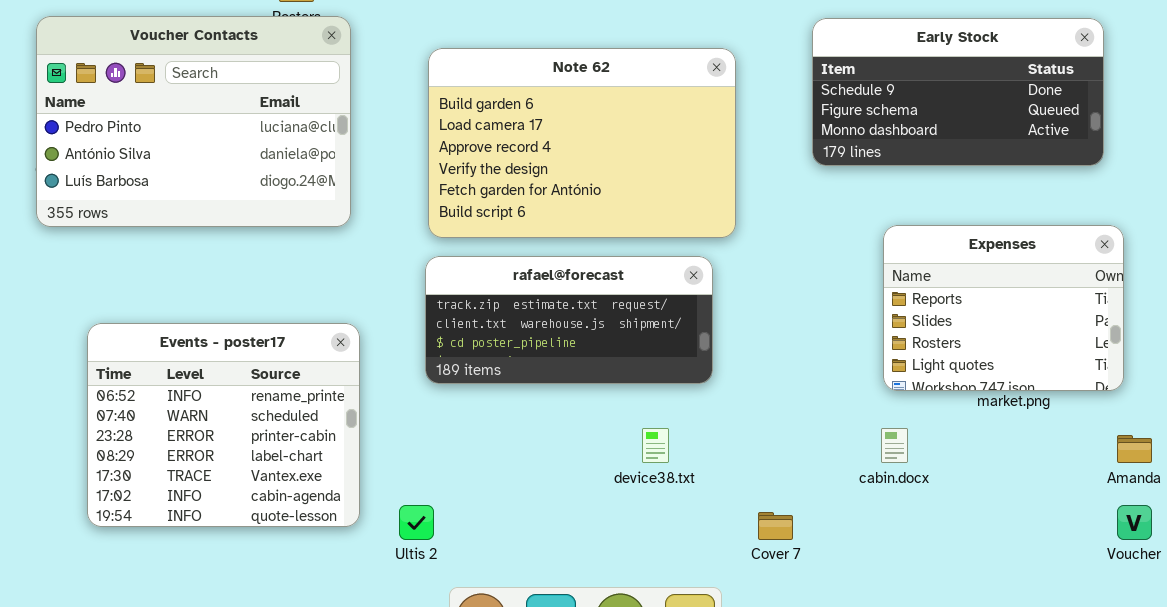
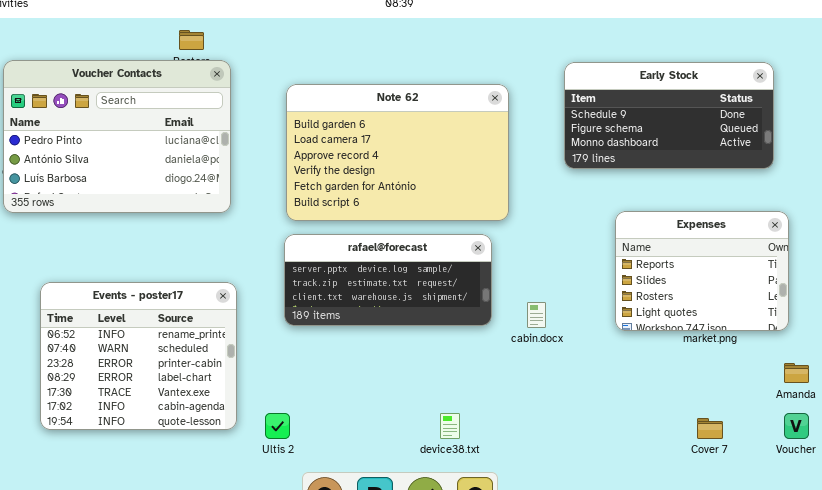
rafael@forecast: [425,256,713,384] -> [284,234,492,326], scrolled up 1 row
device38.txt: [642,428,669,463] -> [440,413,460,439], moved
cabin.docx: [881,428,908,463] -> [527,302,546,328], moved
Cover 7: [758,512,793,540] -> [697,418,723,439], moved

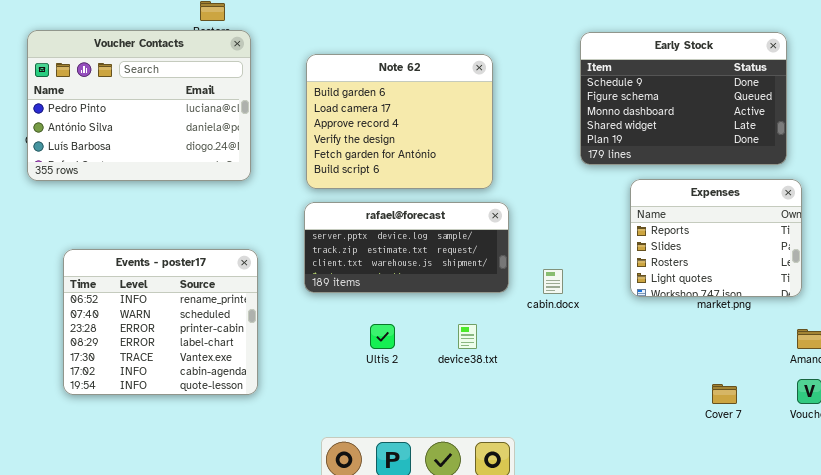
Early Stock: [564,62,774,169] -> [580,32,787,165], resized
Note 62: [286,84,509,221] -> [306,54,493,189], resized
Ultis 2: [265,413,290,439] -> [370,324,395,349], moved
device38.txt: [440,413,460,439] -> [458,324,477,349], moved

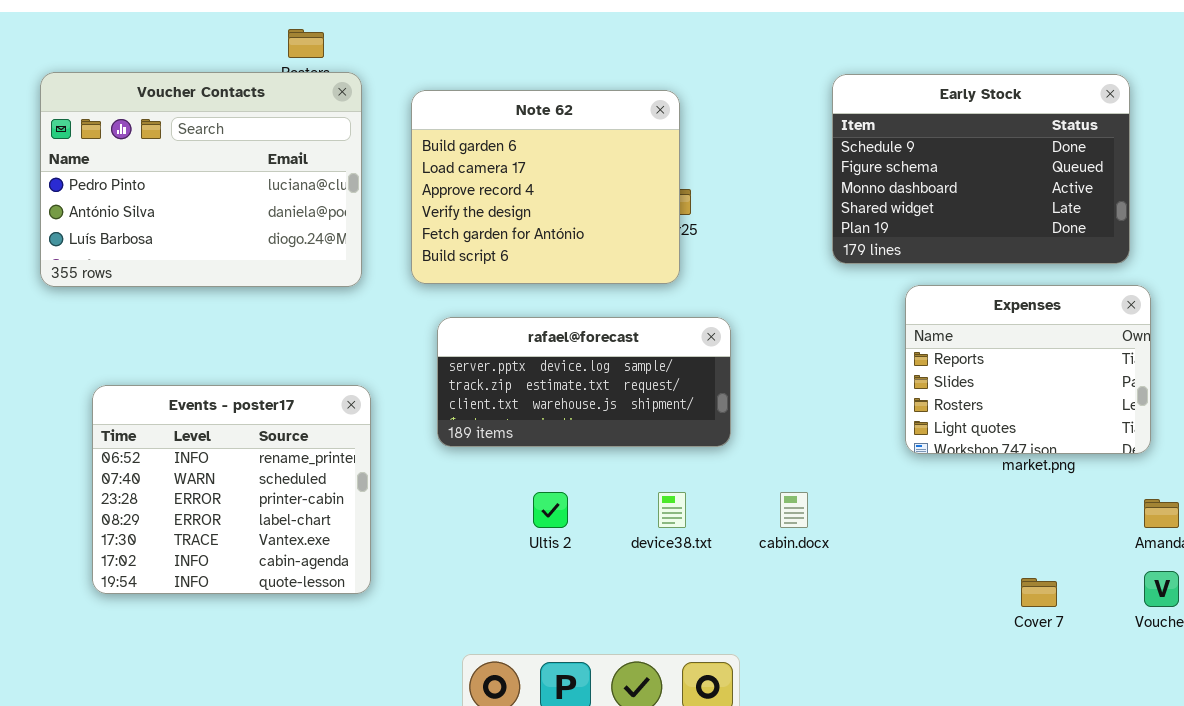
Note 62: [306,54,493,189] -> [411,90,680,284], moved
cabin.docx: [543,269,563,294] -> [780,492,808,528], moved

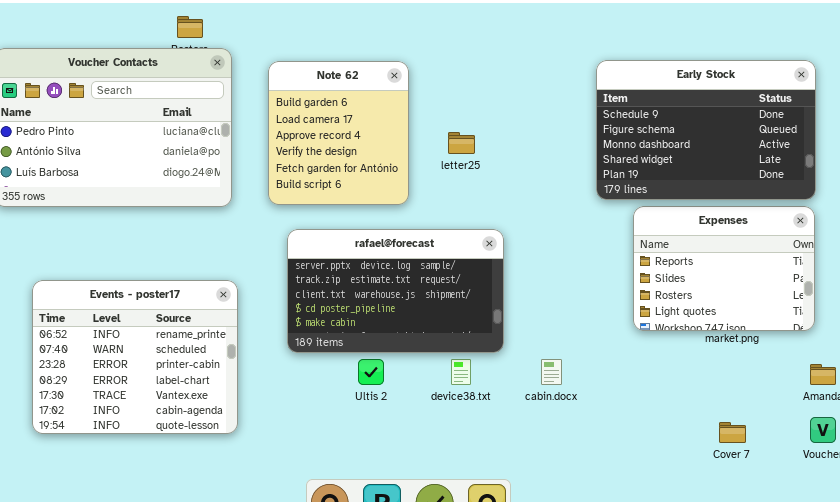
Early Stock: [832,74,1130,264] -> [596,60,816,200], moved
Note 62: [411,90,680,284] -> [268,61,409,205], resized
rafael@forecast: [437,317,731,447] -> [287,229,504,353], resized

